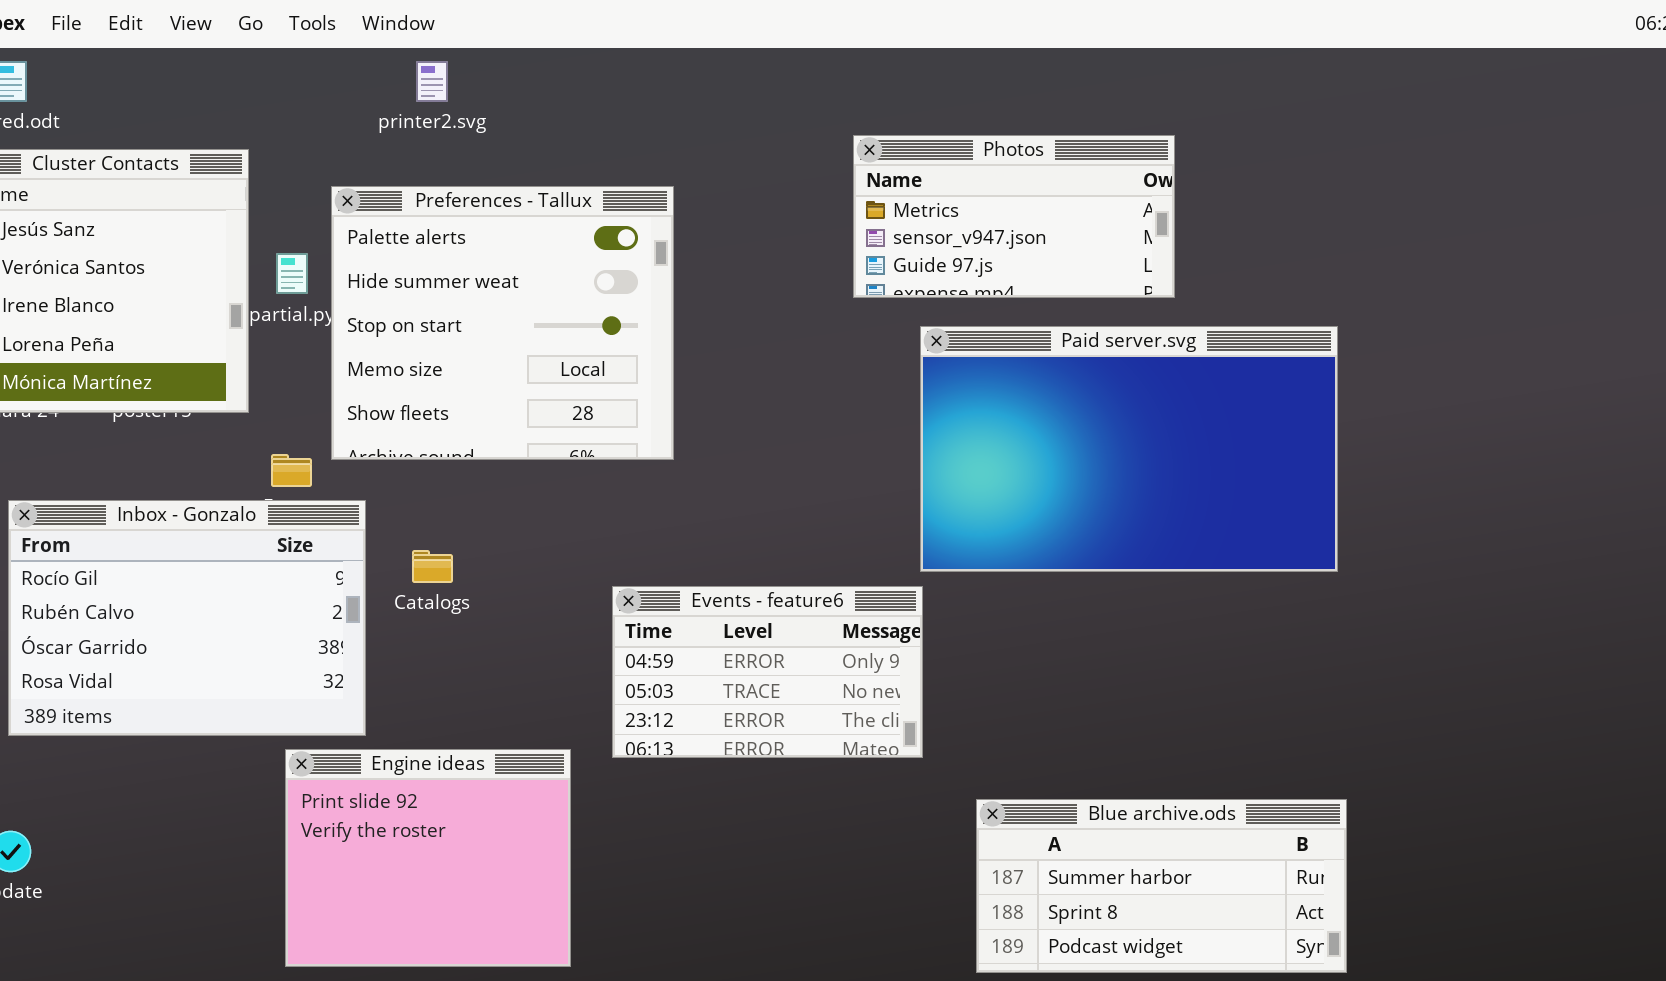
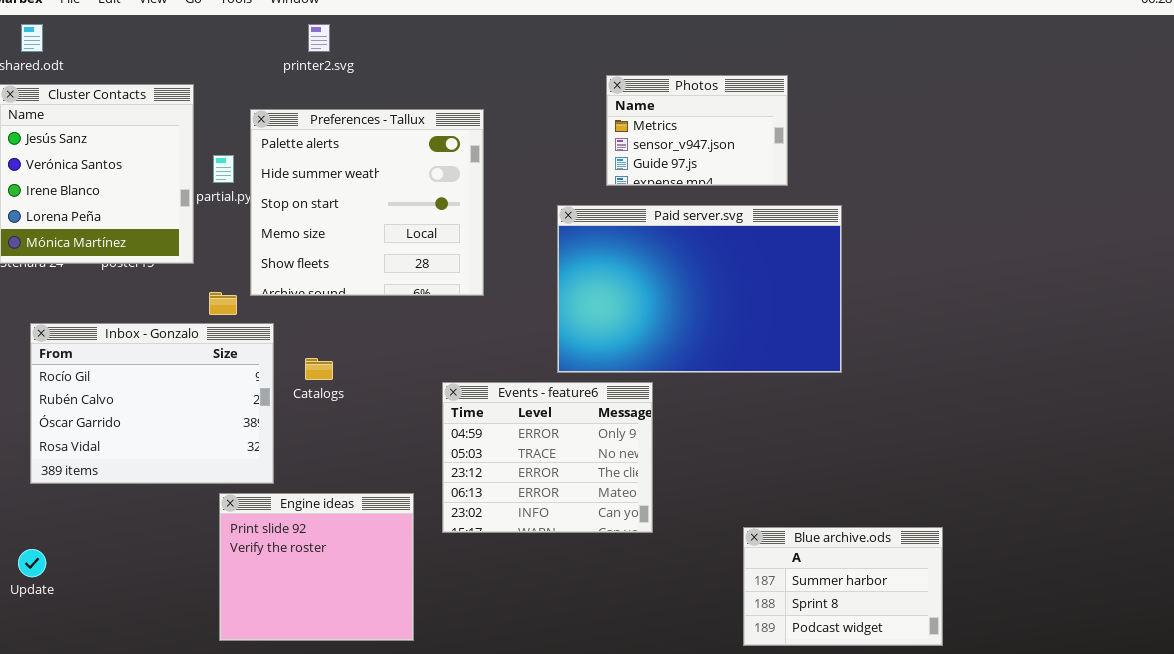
Photos: [853,135,1175,298] -> [606,75,788,186], resized
Paid server.svg: [920,326,1338,572] -> [557,205,842,373], moved
Events - feature6: [612,586,923,758] -> [442,382,653,533], resized
Blue archive.ods: [976,799,1347,973] -> [743,527,943,646], resized

